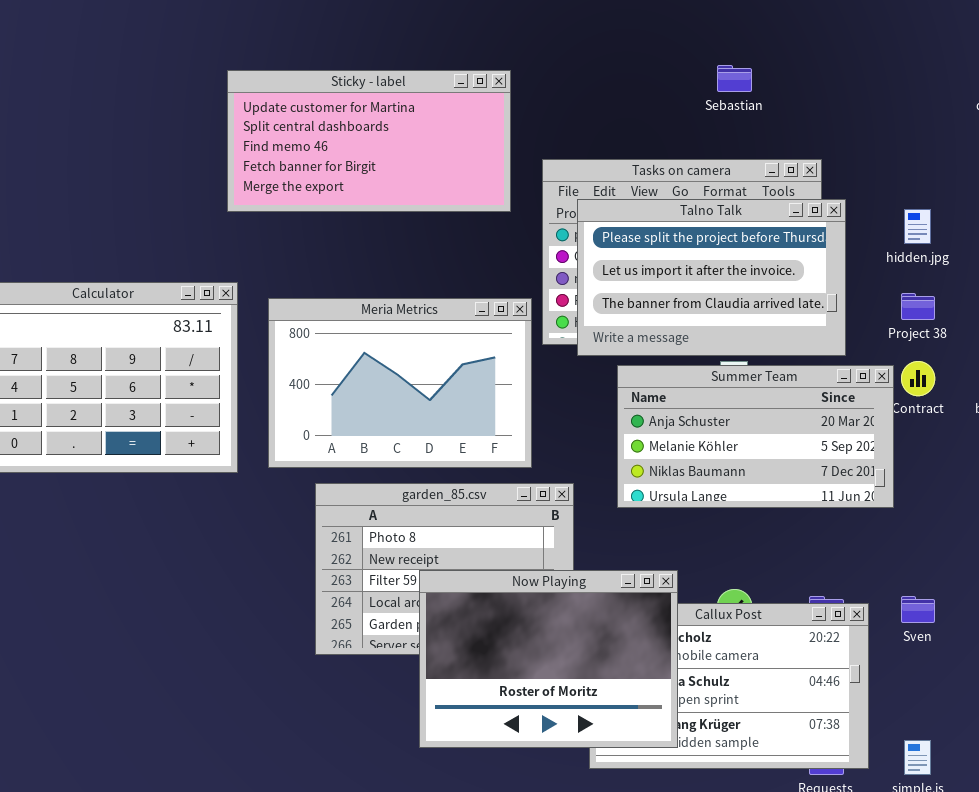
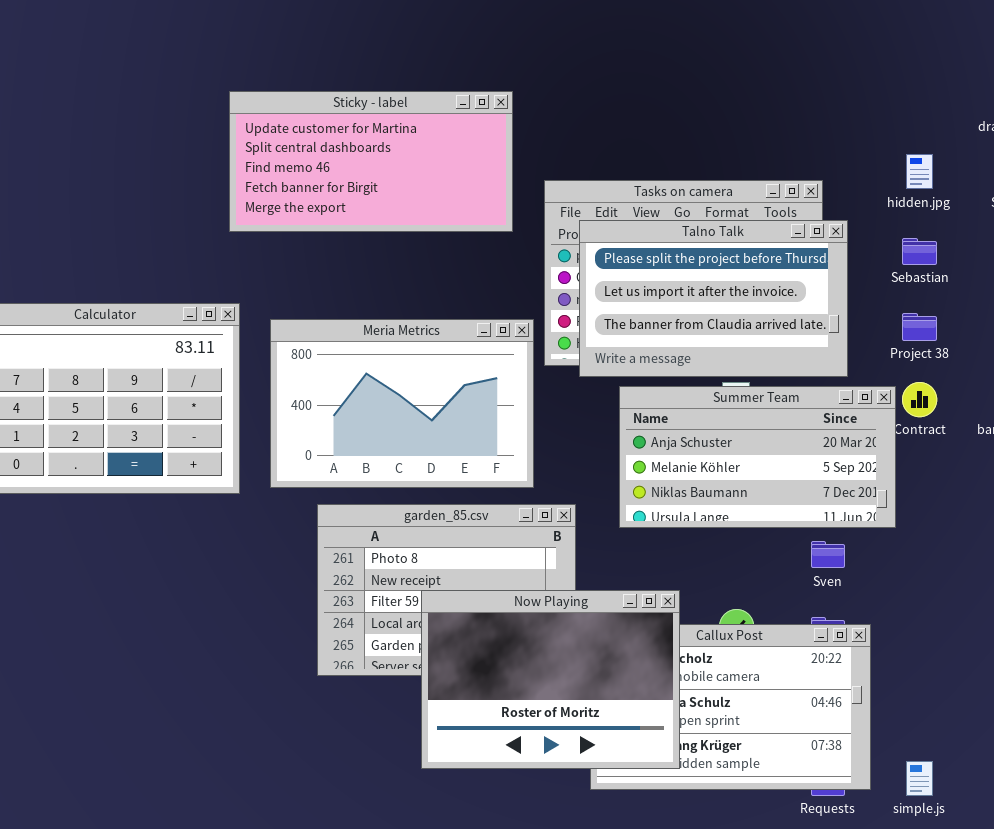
Sebastian: [717,65,752,92] -> [902,238,937,265], moved
hidden.jpg: [904,209,931,244] -> [906,154,933,189], moved
Sven: [901,596,935,623] -> [811,541,845,568], moved

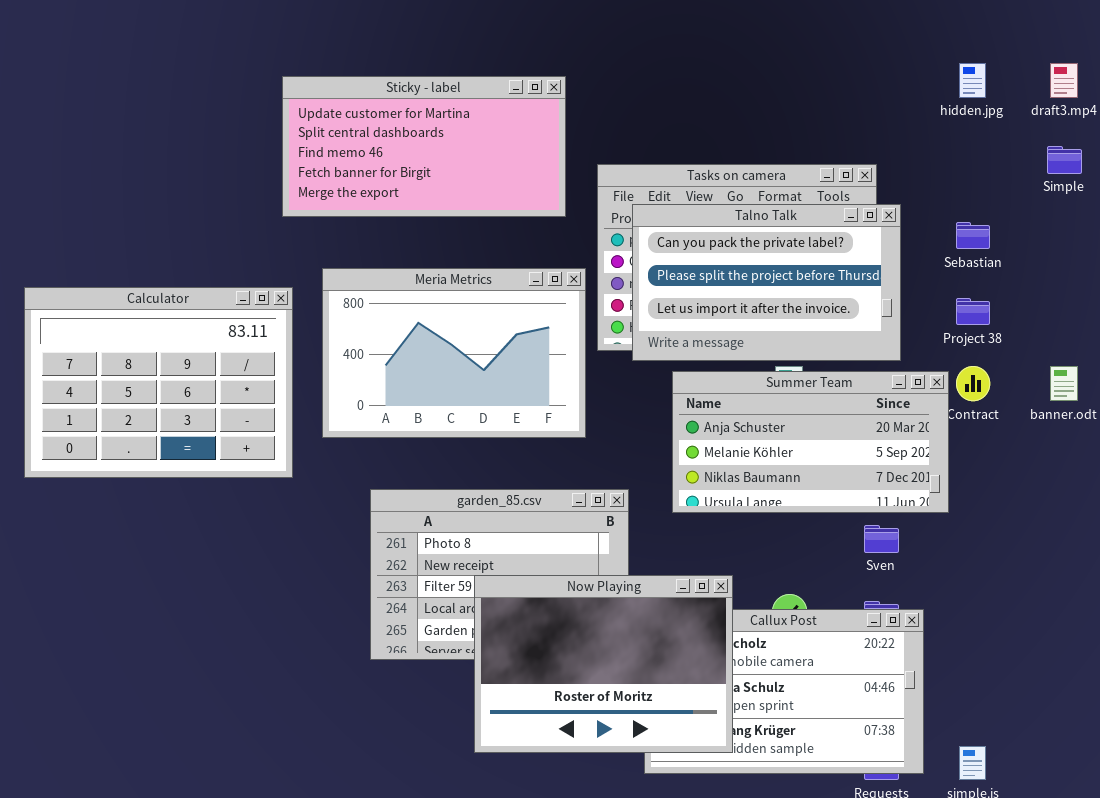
hidden.jpg: [906,154,933,189] -> [959,63,986,98], moved
Talno Talk: [579,220,848,377] -> [632,204,901,361], scrolled up 1 row
Meria Metrics: [270,319,534,488] -> [322,268,586,438], moved

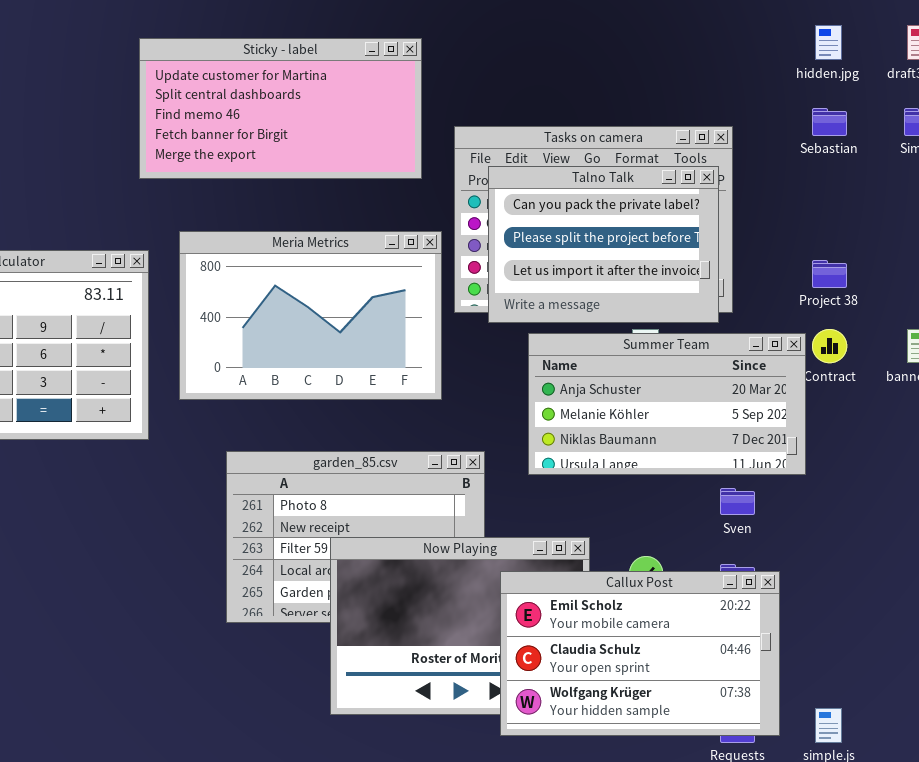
Talno Talk: [632,204,901,361] -> [488,166,719,323], resized
Sebastian: [956,222,990,249] -> [812,108,847,136], moved
Callux Post: [644,609,924,774] -> [500,571,780,736], raised

